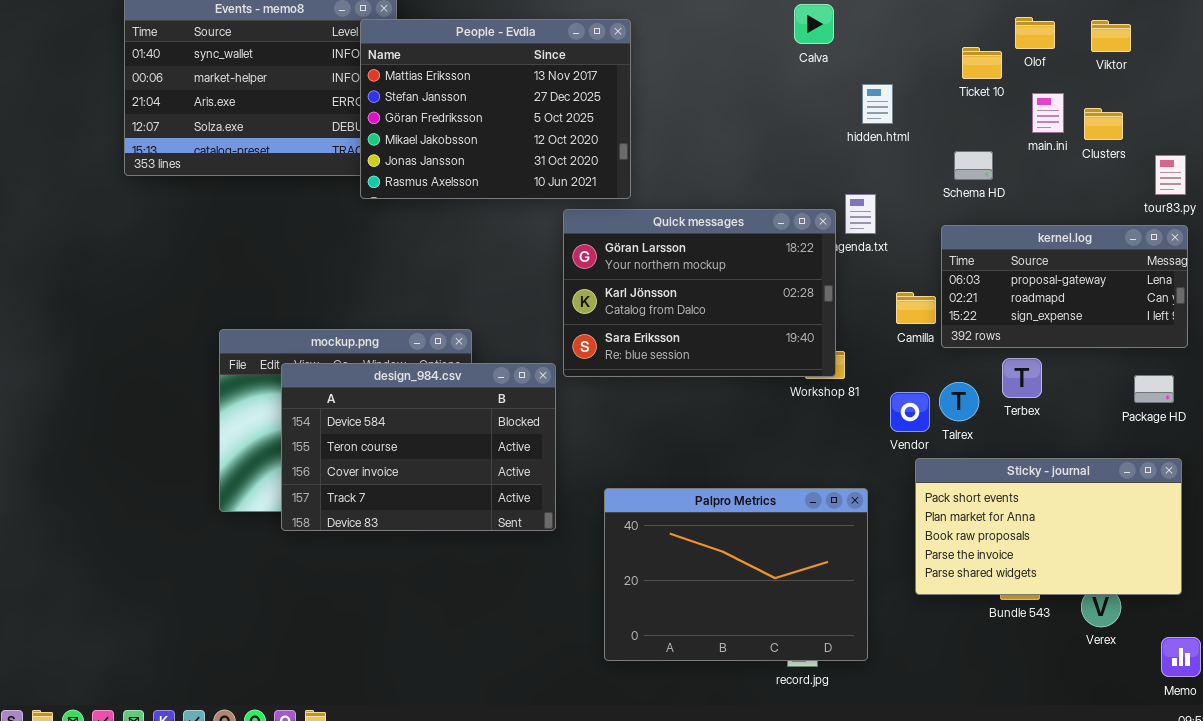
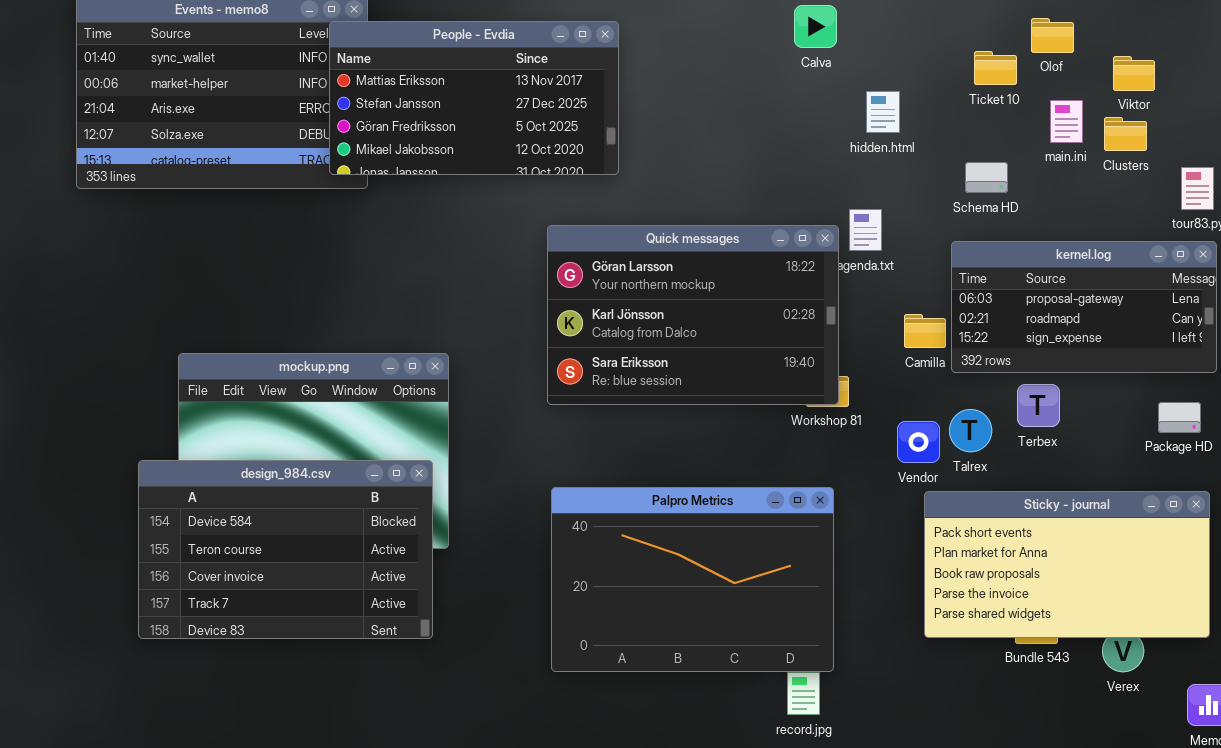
People - Evdia: [360,19,631,199] -> [329,21,619,175], resized
Viktor: [1091,20,1131,52] -> [1113,56,1155,91], moved
design_984.csv: [281,363,556,531] -> [138,460,433,639], moved
Palpro Metrics: [604,488,868,661] -> [551,487,834,672], moved

